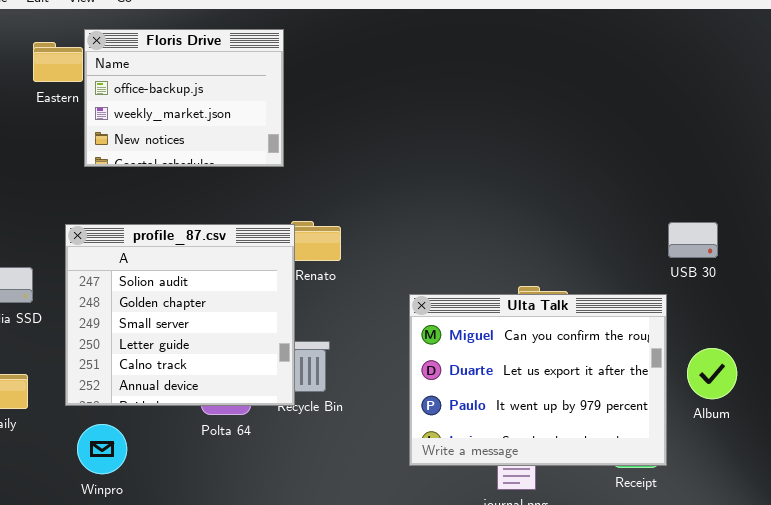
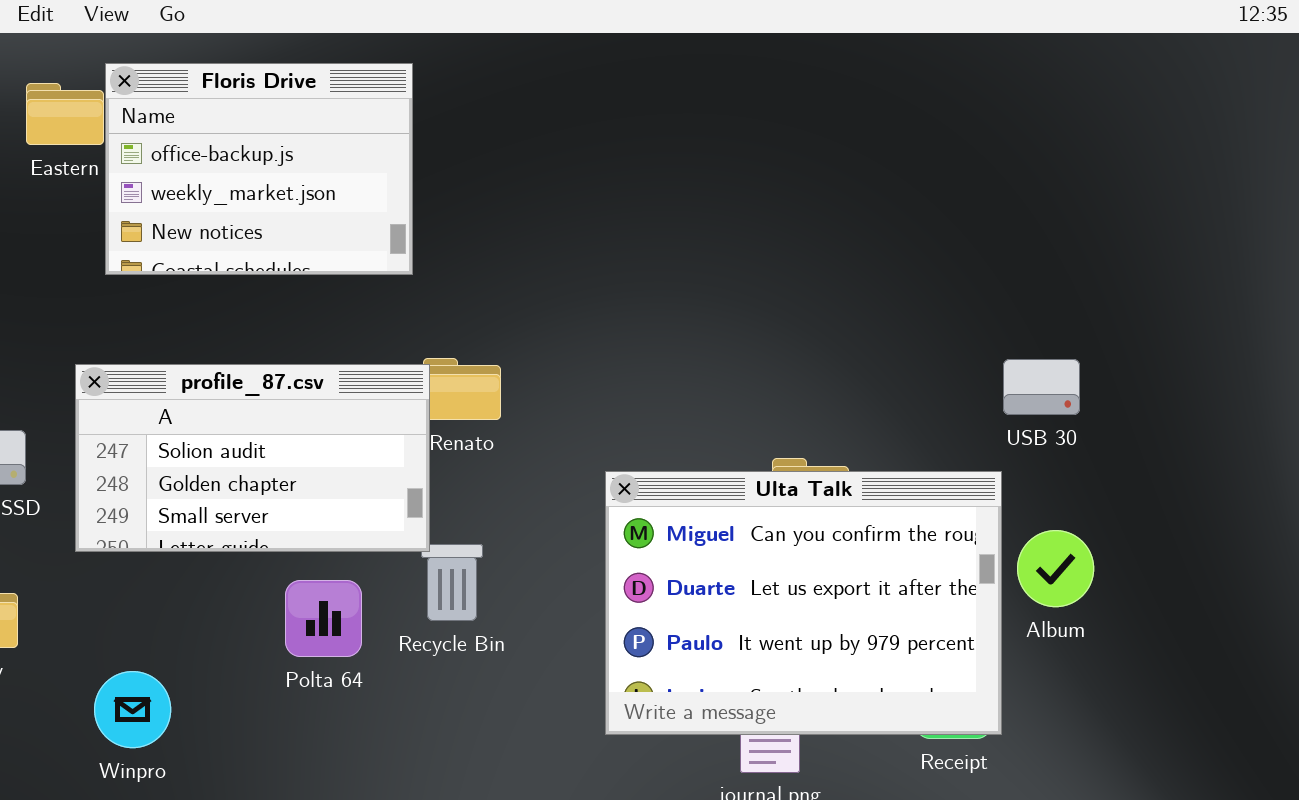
profile_87.csv: [65,224,295,406] -> [75,364,430,552], resized
Album: [687,348,737,399] -> [1017,530,1094,607], moved

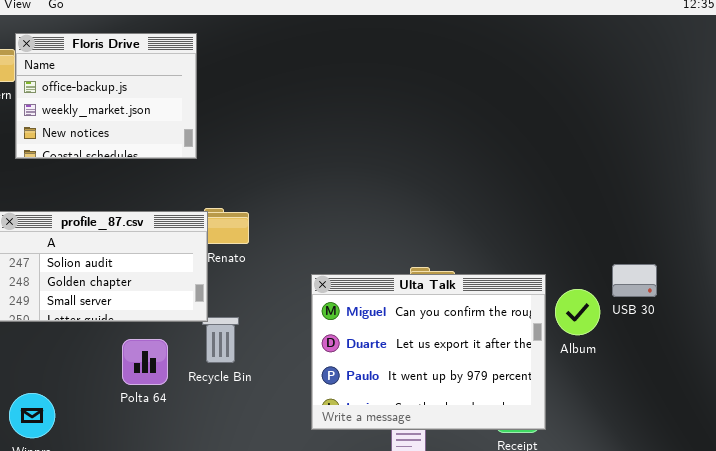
USB 30: [1003,359,1080,415] -> [612,264,657,297], moved
Album: [1017,530,1094,607] -> [555,289,600,335], moved

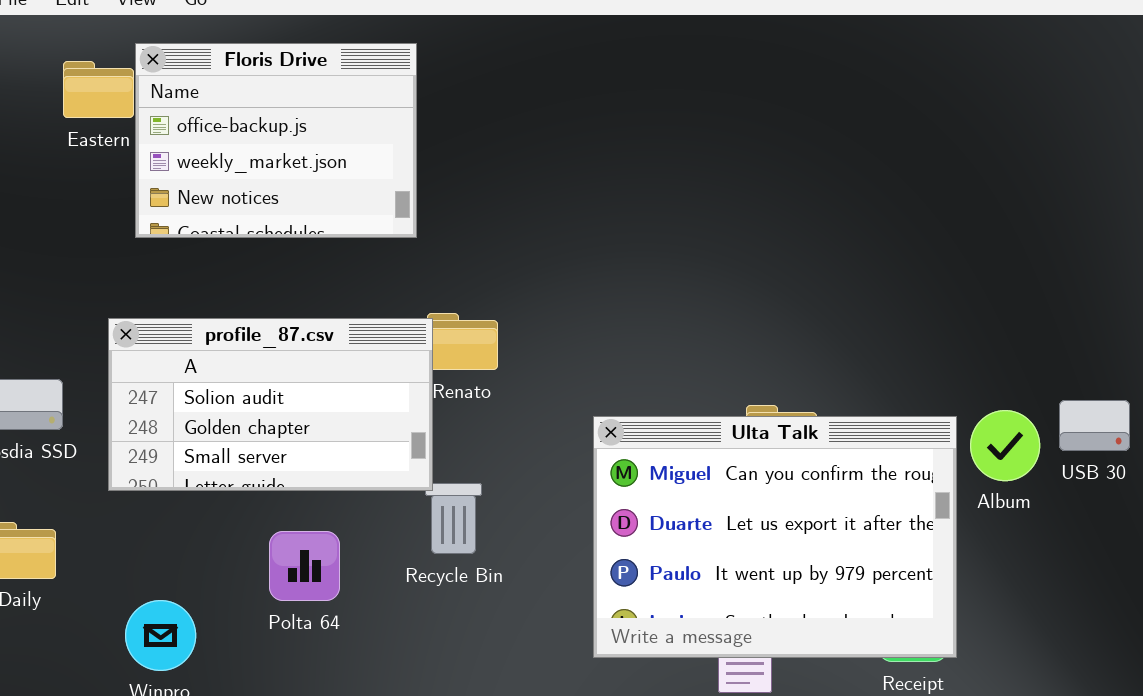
Album: [555,289,600,335] -> [970,410,1040,481], moved
Polta 64: [122,339,168,385] -> [269,531,340,601], moved

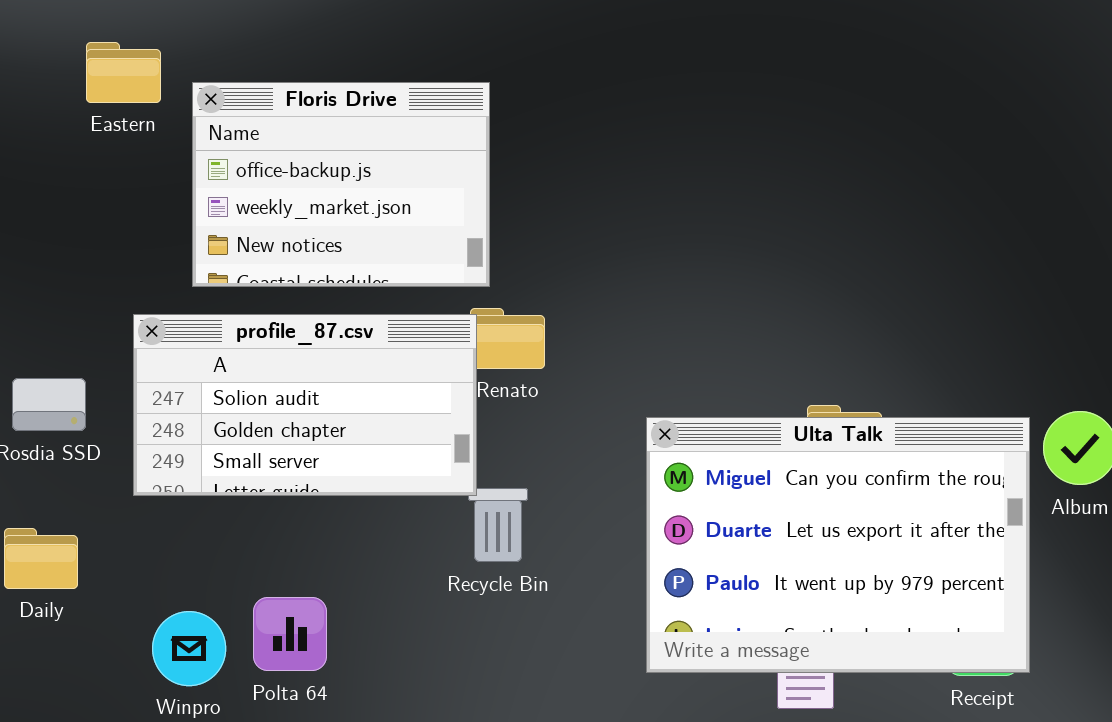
Floris Drive: [135,43,417,238] -> [192,82,490,287], moved
Polta 64: [269,531,340,601] -> [253,597,327,671], moved

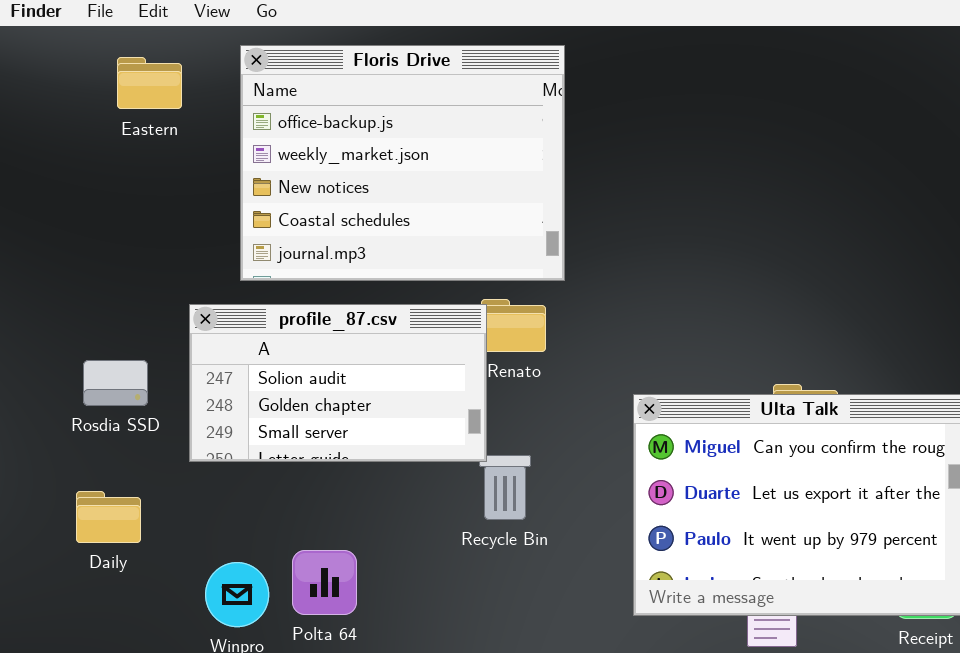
Eastern: [86,42,161,103] -> [117,57,182,109], moved
Floris Drive: [192,82,490,287] -> [240,45,565,281], resized

